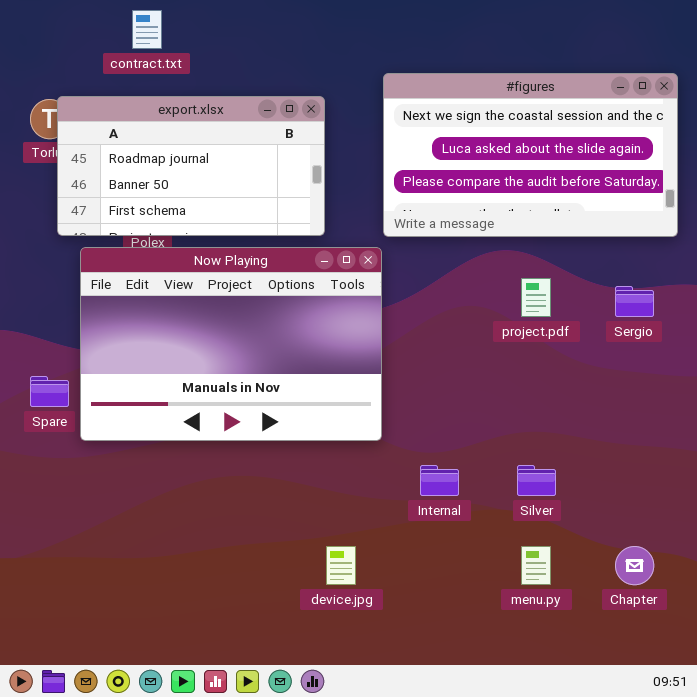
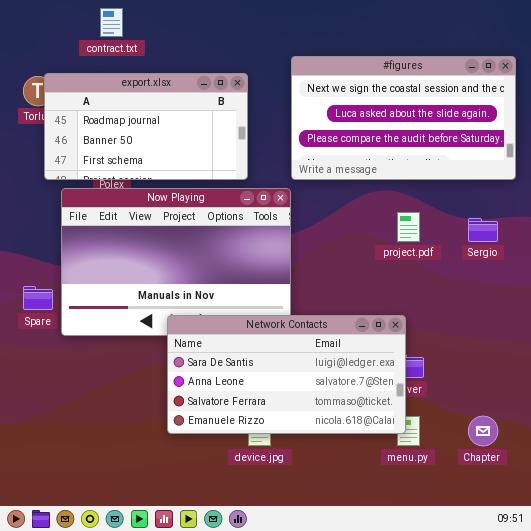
Network Contacts: none -> [167,315,406,434], opened

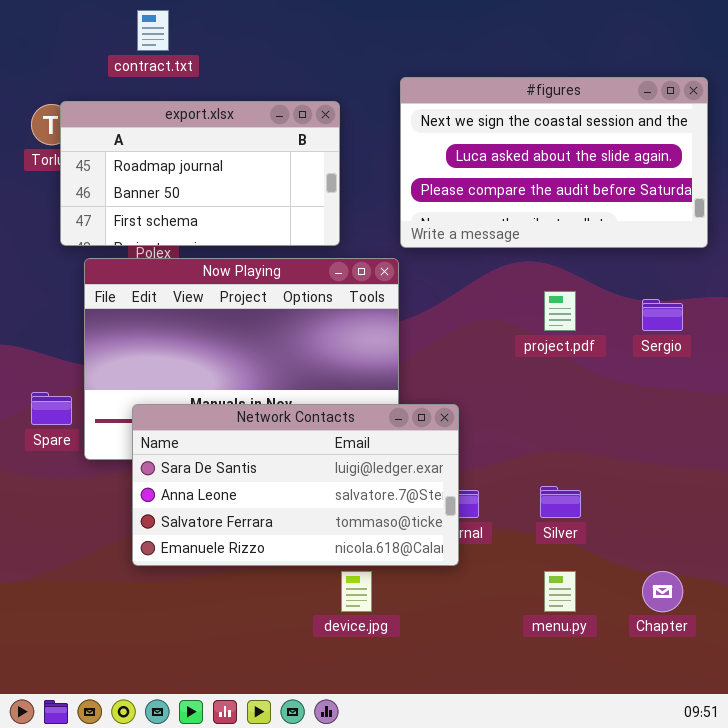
Network Contacts: [167,315,406,434] -> [132,404,459,566], moved

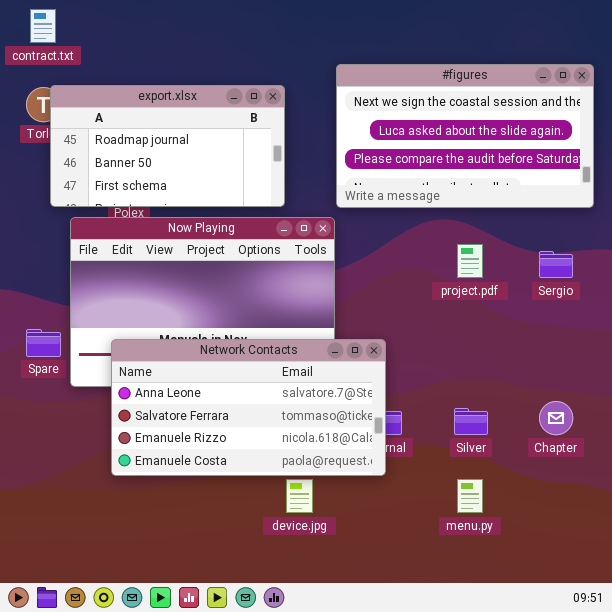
contract.txt: [137,10,169,51] -> [30,9,56,43], moved
Network Contacts: [132,404,459,566] -> [111,339,386,476], scrolled down 1 row
Chapter: [642,571,683,612] -> [539,401,573,435], moved

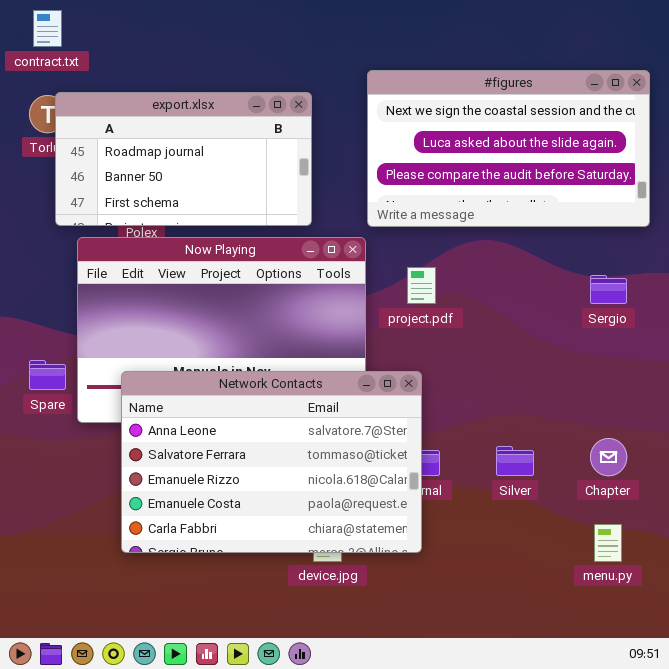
project.pdf: [457,244,483,278] -> [407,267,436,304], moved
Network Contacts: [111,339,386,476] -> [121,371,422,553], resized
menu.py: [457,479,483,513] -> [594,524,622,562], moved

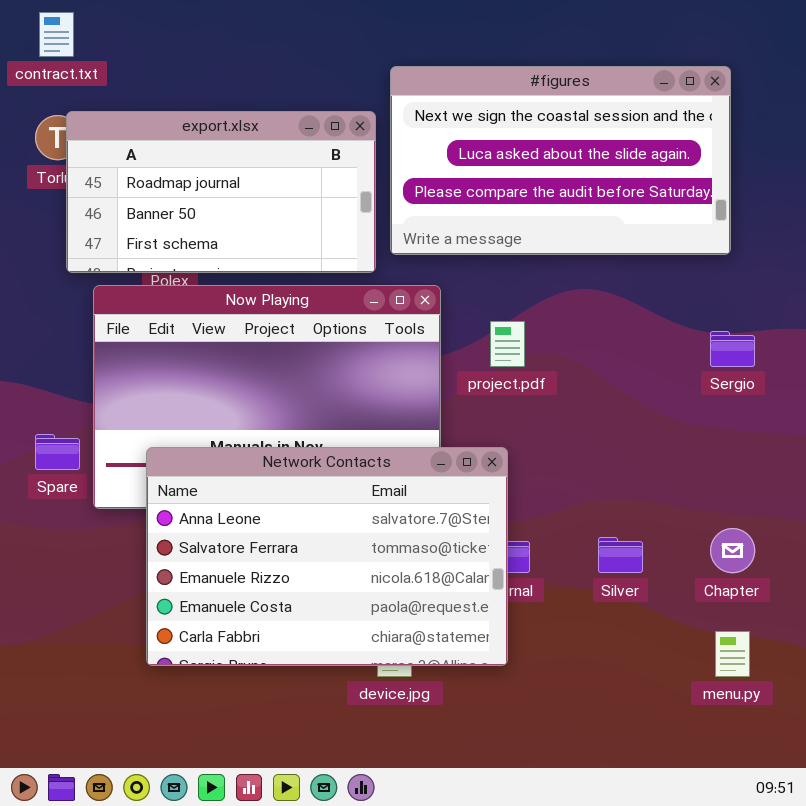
#figures: [367,70,650,227] -> [390,66,731,255], moved

